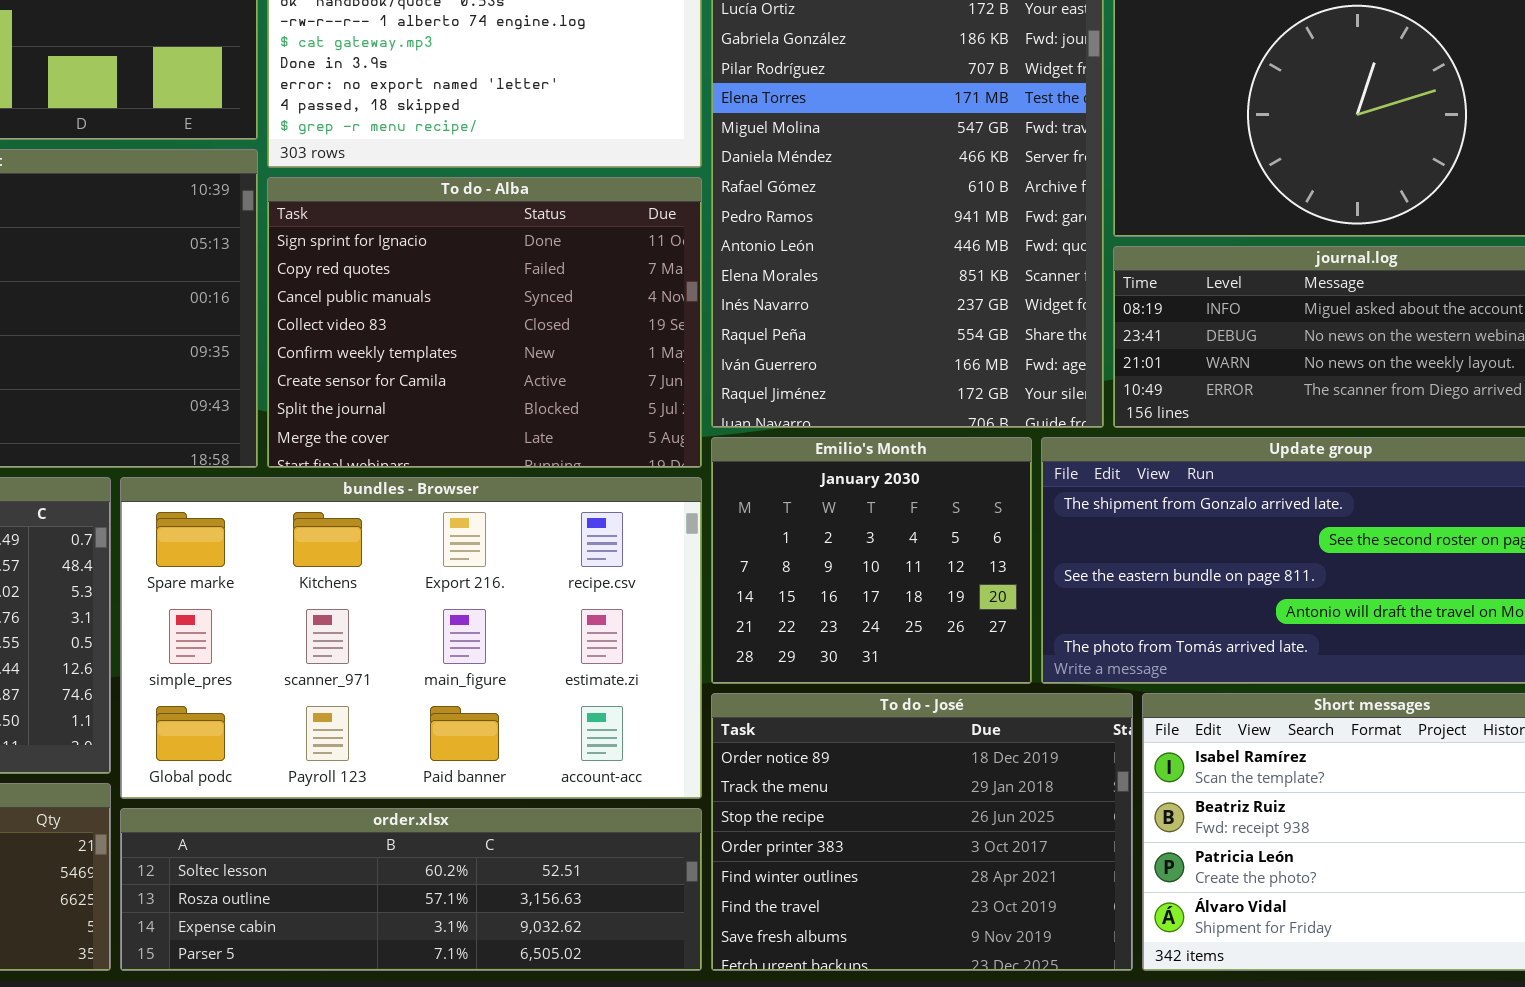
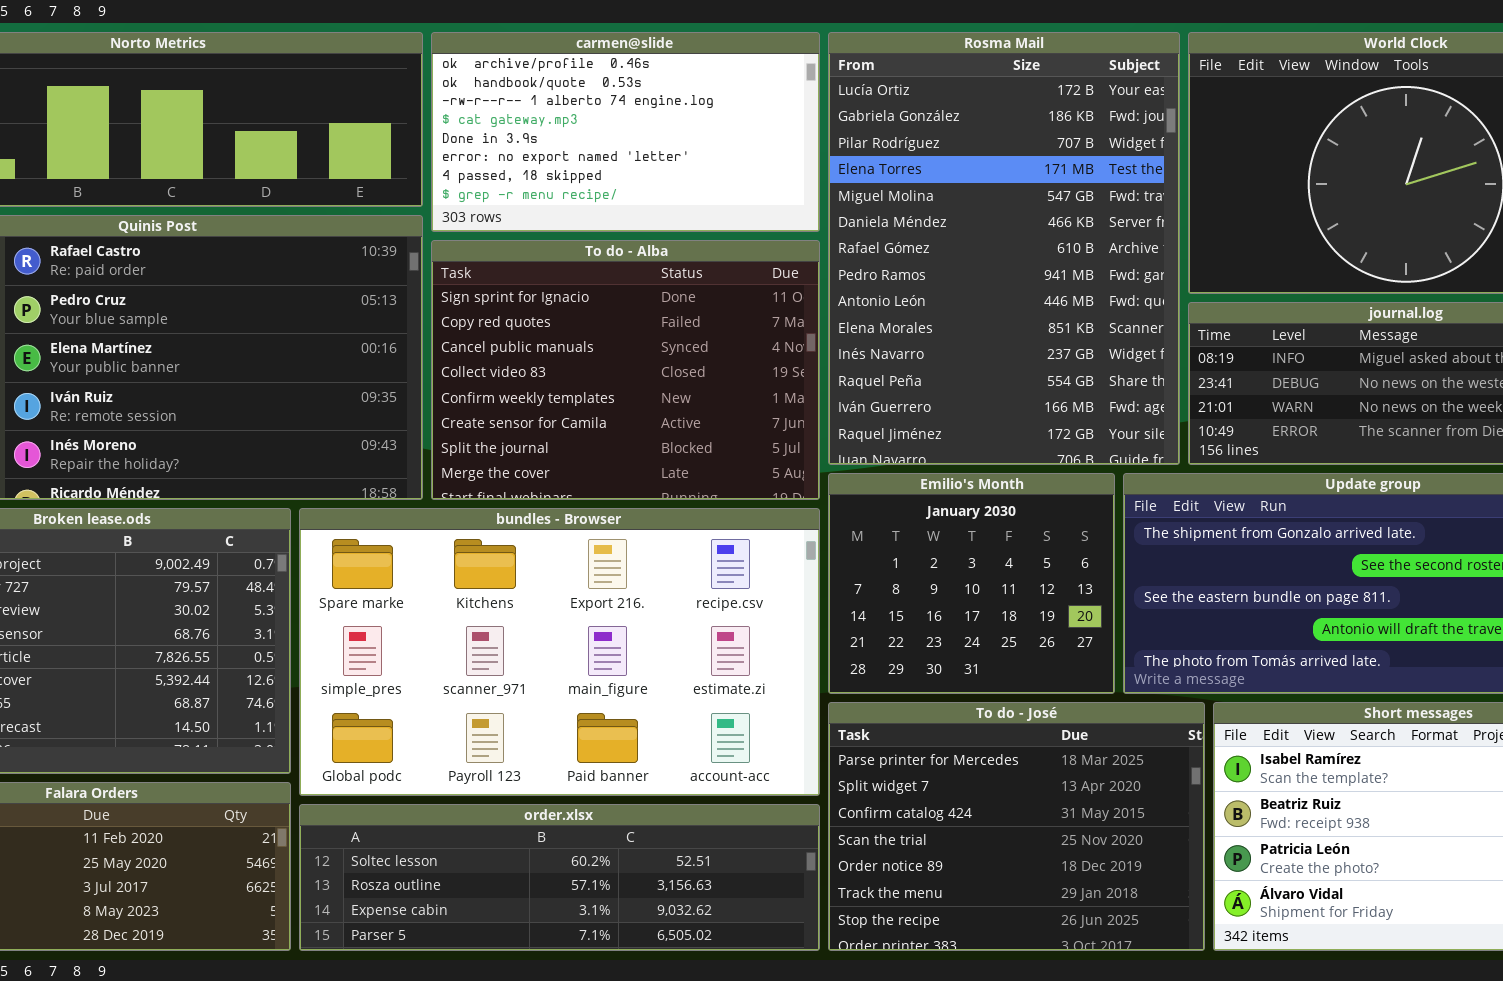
To do - José: [711,693,1133,971] -> [828,702,1205,951], scrolled up 4 rows

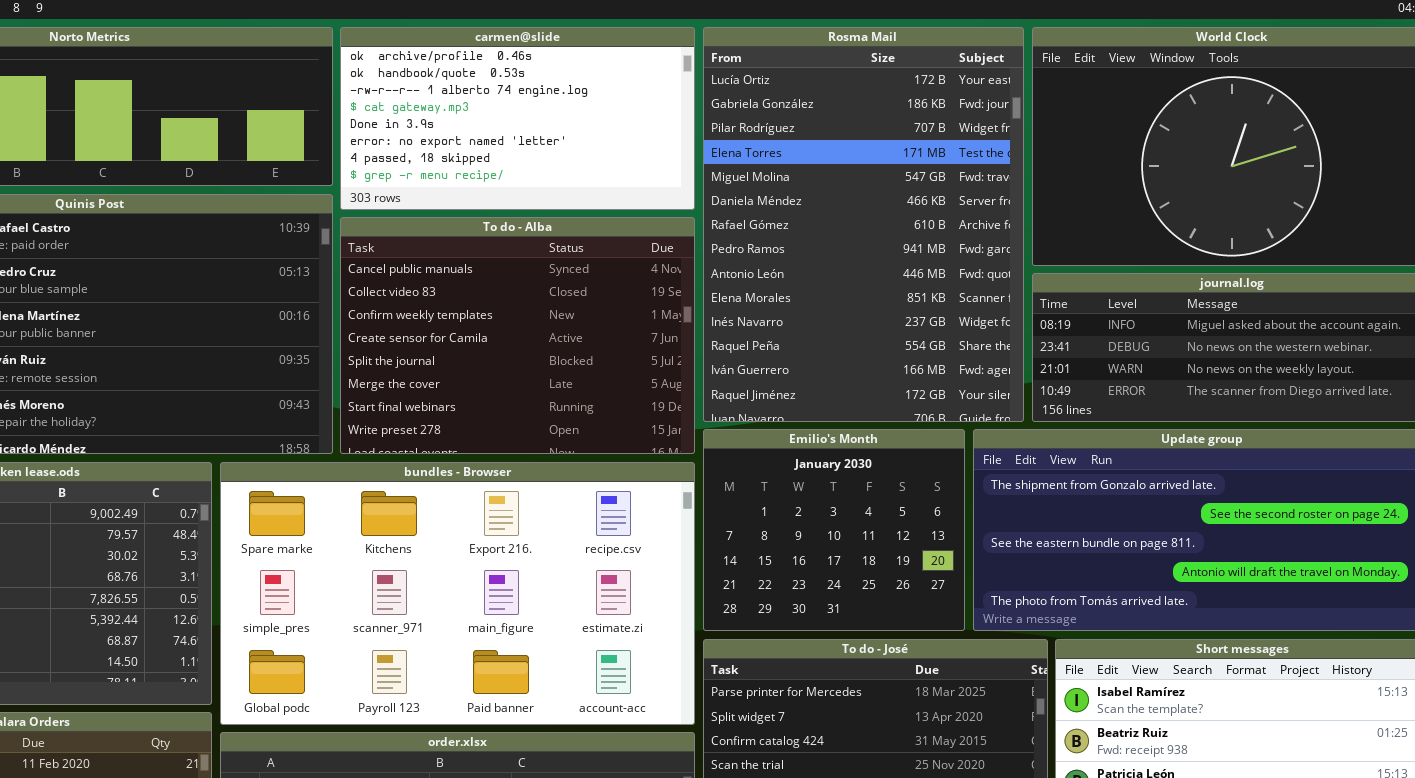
To do - Alba: [431,240,820,500] -> [340,217,695,454], scrolled down 2 rows

